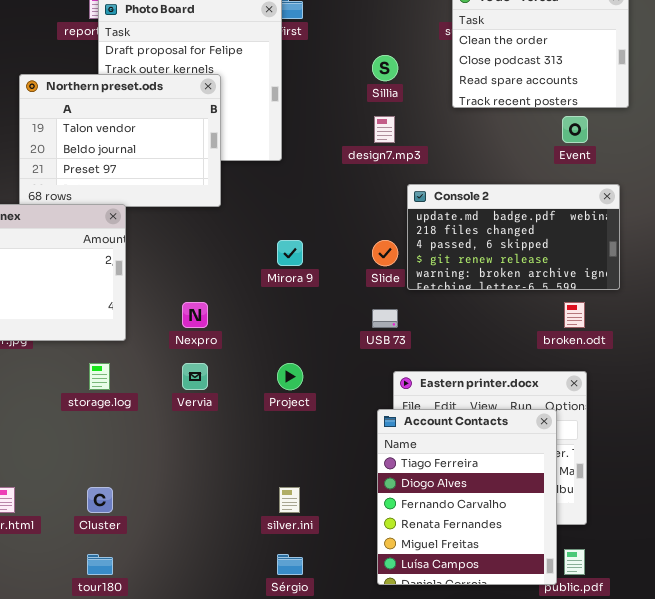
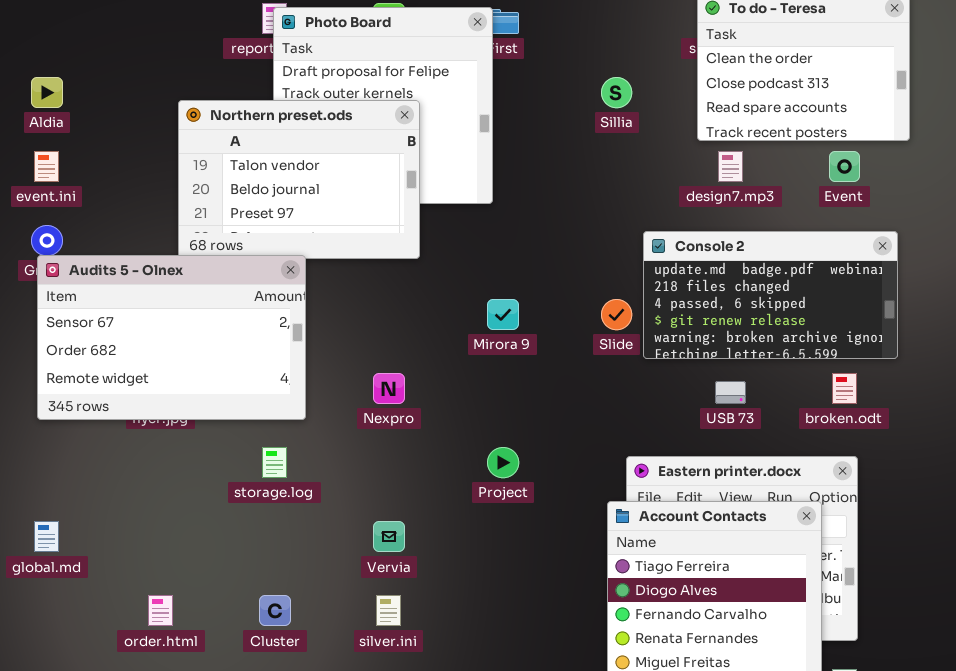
design7.mp3: [374,116,395,143] -> [718,151,743,182], moved
USB 73: [372,309,398,328] -> [715,381,746,404], moved
Vervia: [182,363,208,390] -> [373,521,405,552], moved
silver.ini: [279,487,300,513] -> [376,595,401,626], moved

